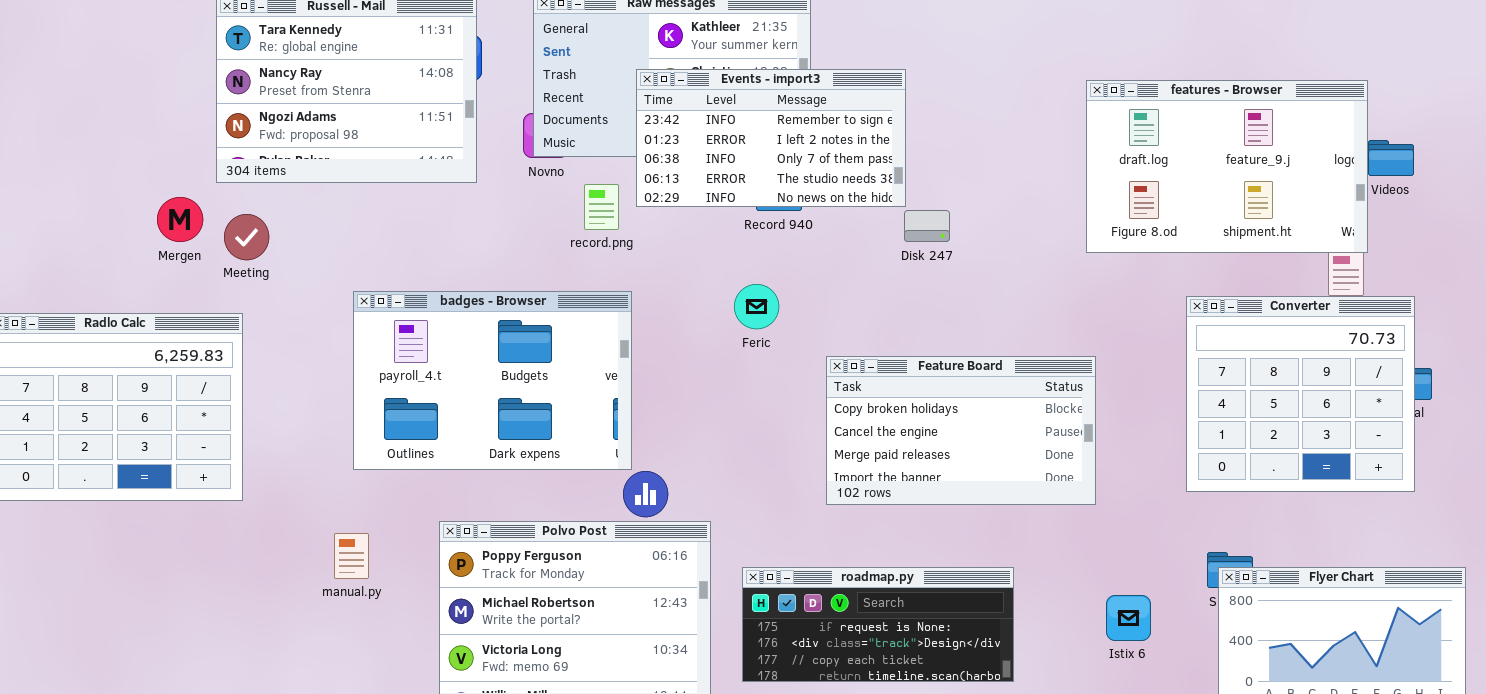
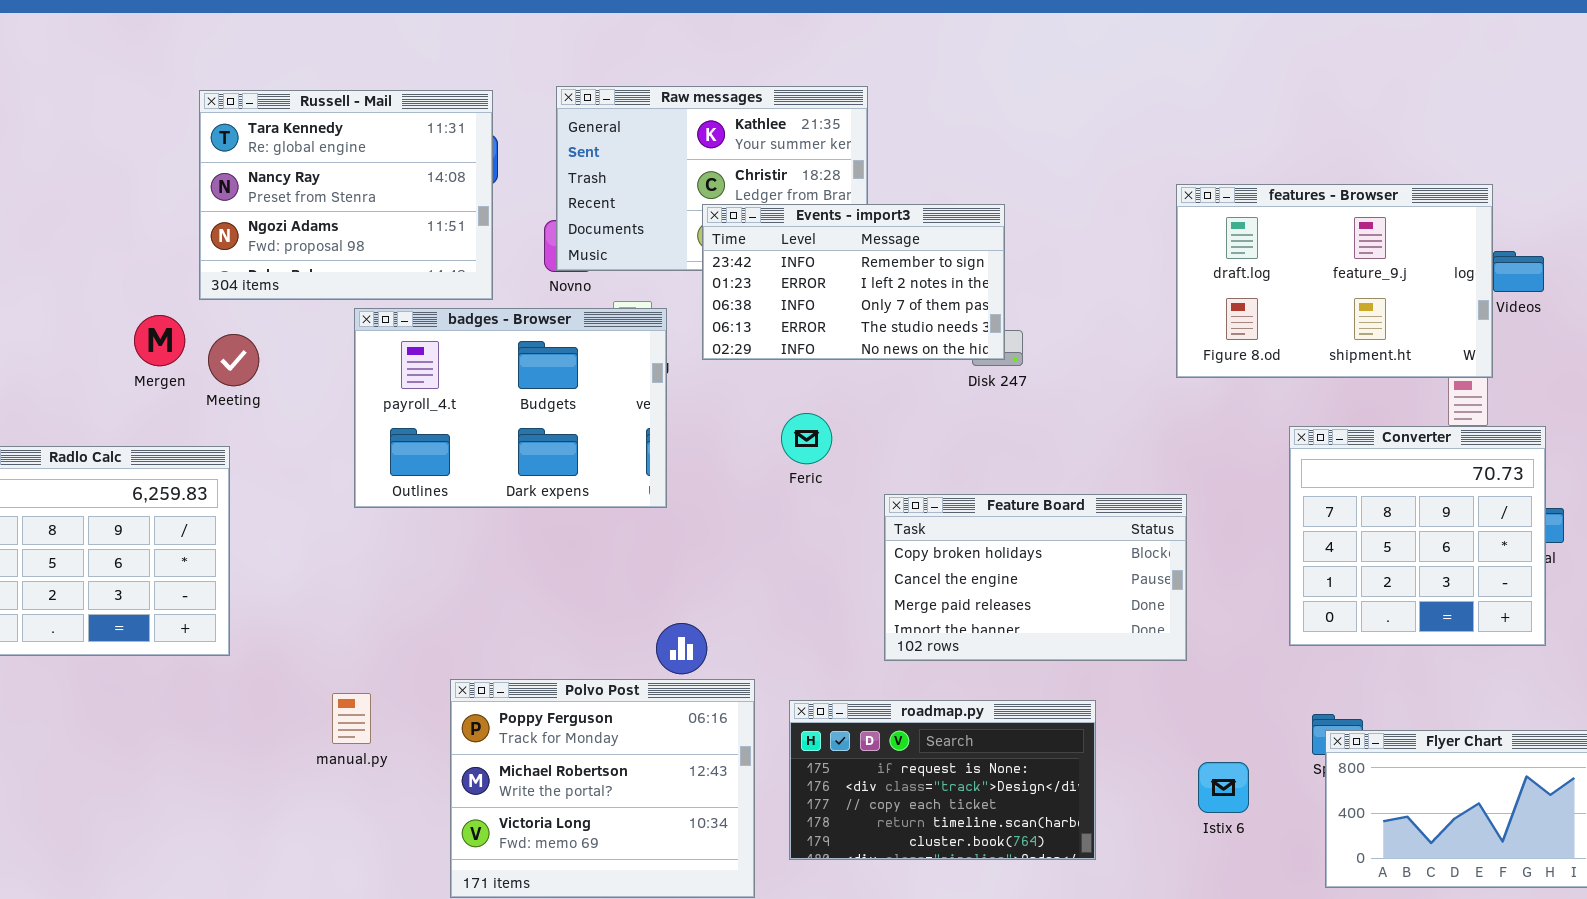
Events - import3: [636,69,906,207] -> [702,204,1005,360], moved
badges - Browser: [353,291,632,470] -> [354,308,667,508], moved
roadmap.py: [742,567,1014,682] -> [789,700,1096,860], resized

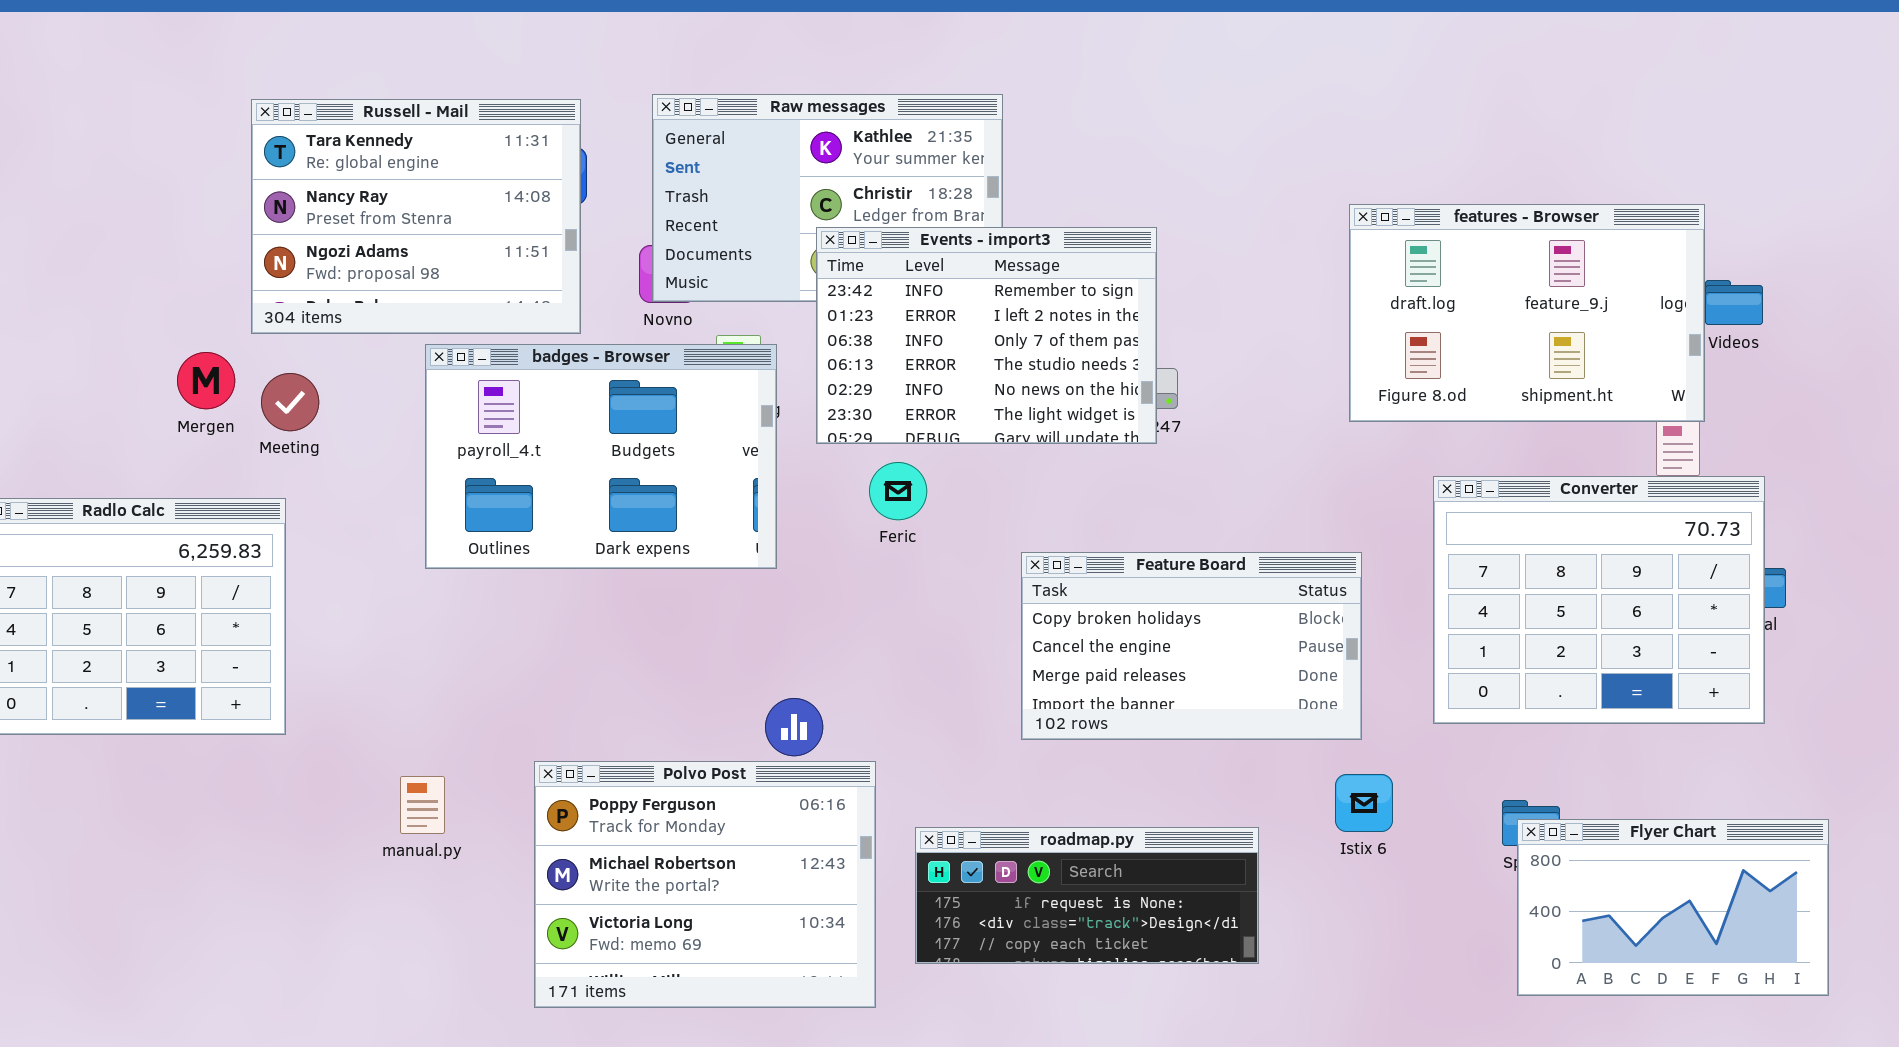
Events - import3: [702,204,1005,360] -> [816,227,1157,444], resized
Feric: [781,413,832,464] -> [869,462,927,520], moved
Converter: [1289,426,1546,646] -> [1433,476,1765,724], resized
roadmap.py: [789,700,1096,860] -> [915,827,1259,964], resized
Istix 6: [1198,762,1249,813] -> [1335,774,1393,832], moved

